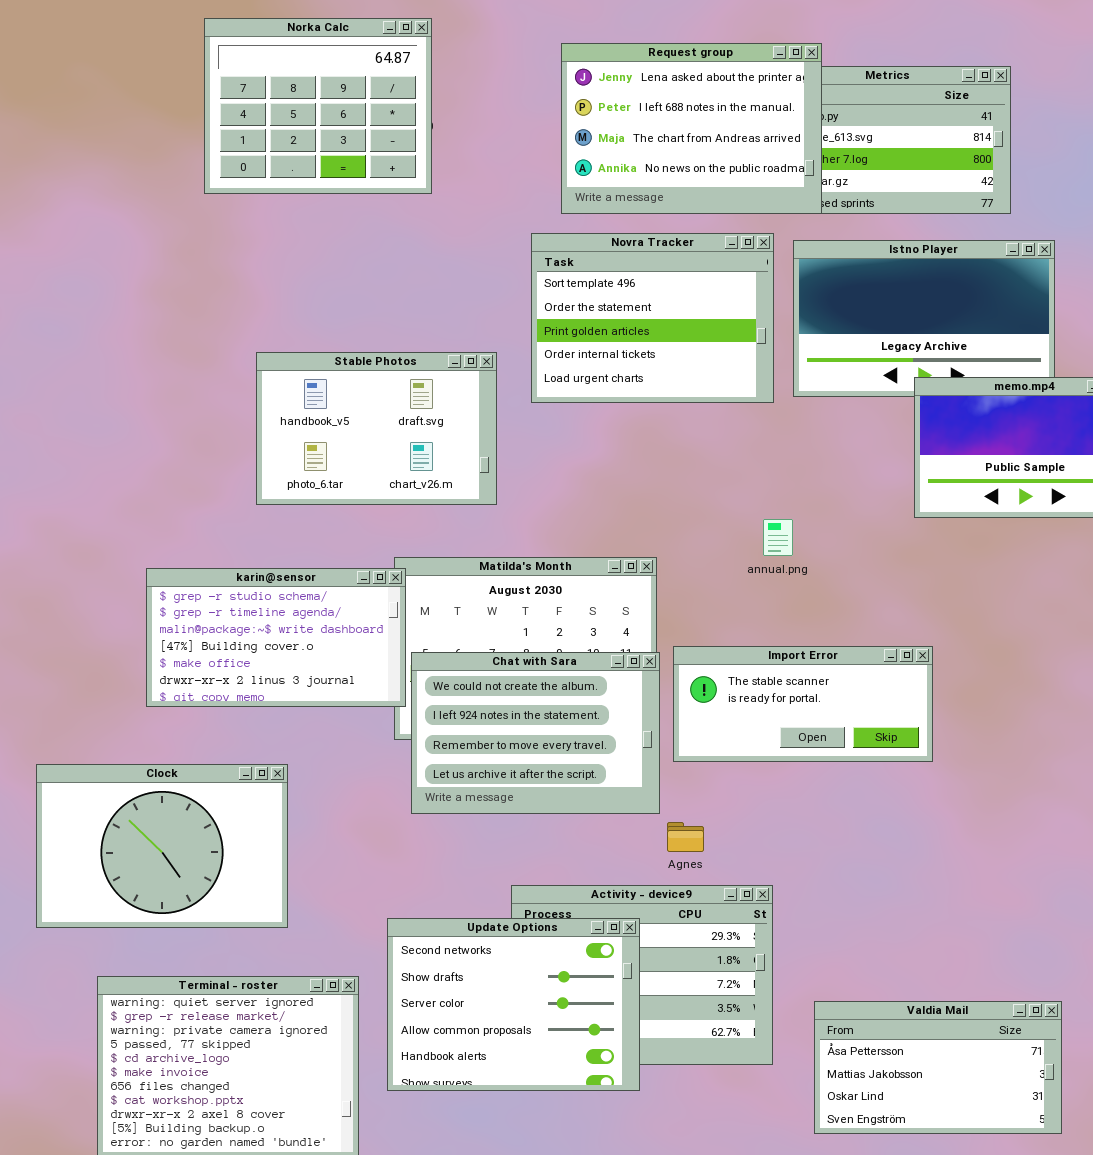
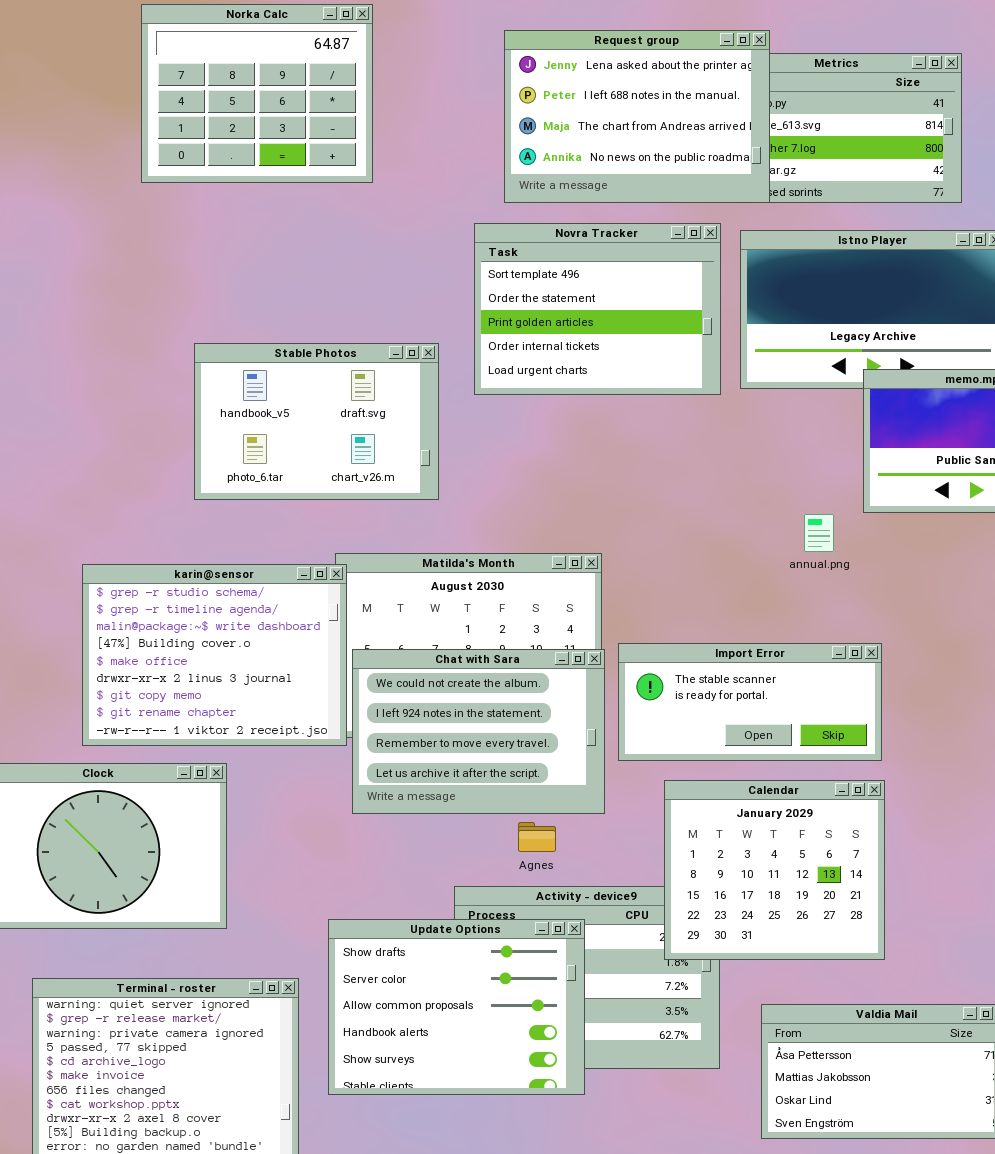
annual.png: [763,519,793,556] -> [804,514,834,552], moved
karin@sensor: [146,568,406,707] -> [82,564,347,746], resized
Calendar: none -> [664,780,885,960], opened
Agnes: [667,822,704,852] -> [518,822,556,852], moved
Update Options: [387,918,640,1091] -> [328,919,585,1095], scrolled down 1 row

